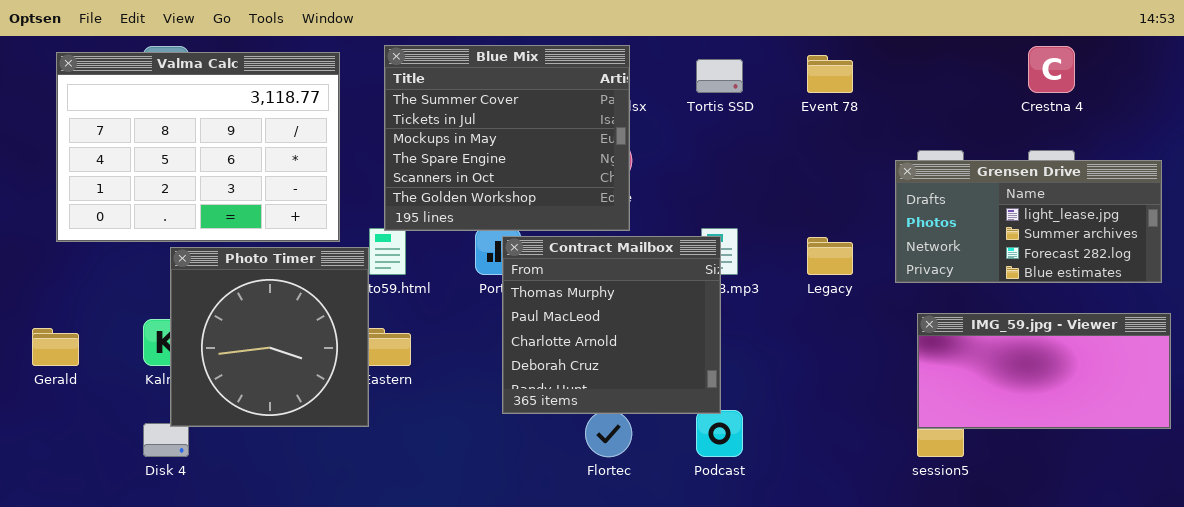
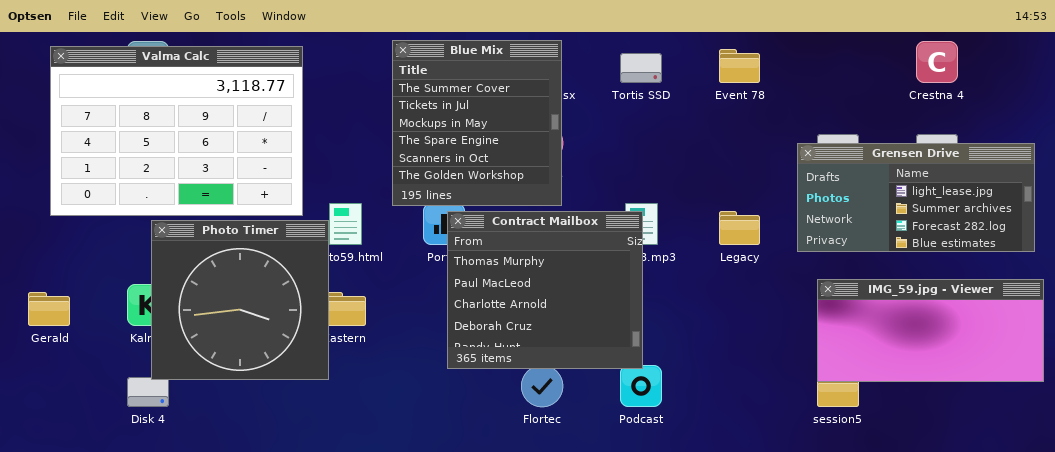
Blue Mix: [384,45,630,231] -> [392,40,562,206], resized

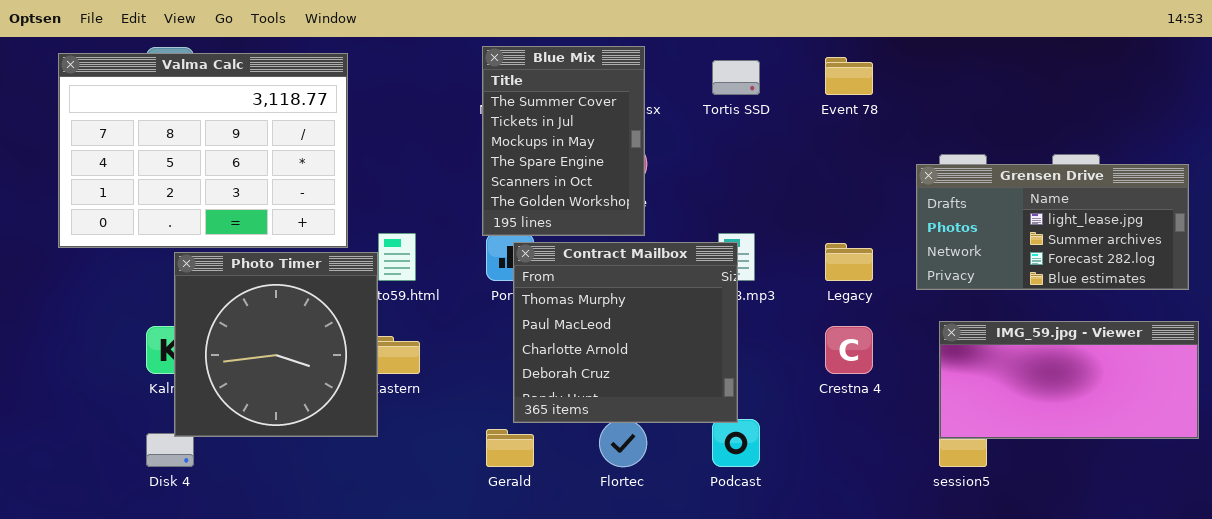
Blue Mix: [392,40,562,206] -> [482,46,645,236], resized
Crestna 4: [916,41,958,83] -> [825,326,873,374], moved
Gerald: [28,292,70,326] -> [486,429,534,467], moved

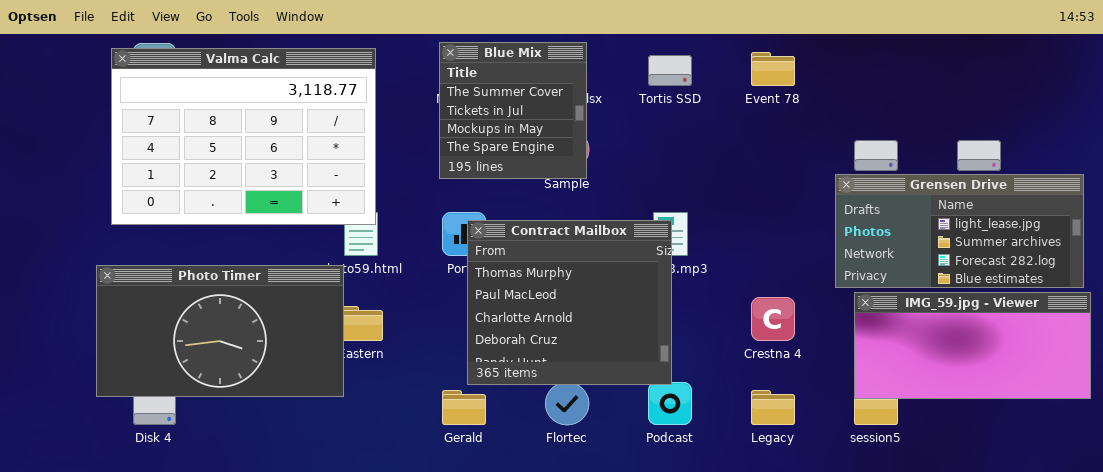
Blue Mix: [482,46,645,236] -> [439,42,587,179], resized
Valma Calc: [58,53,348,248] -> [111,48,376,225], moved
Grensen Drive: [916,164,1189,290] -> [835,174,1084,288], moved
Legacy: [825,243,873,281] -> [751,390,795,425], moved
Photo Timer: [174,252,378,437] -> [96,265,344,397], resized

